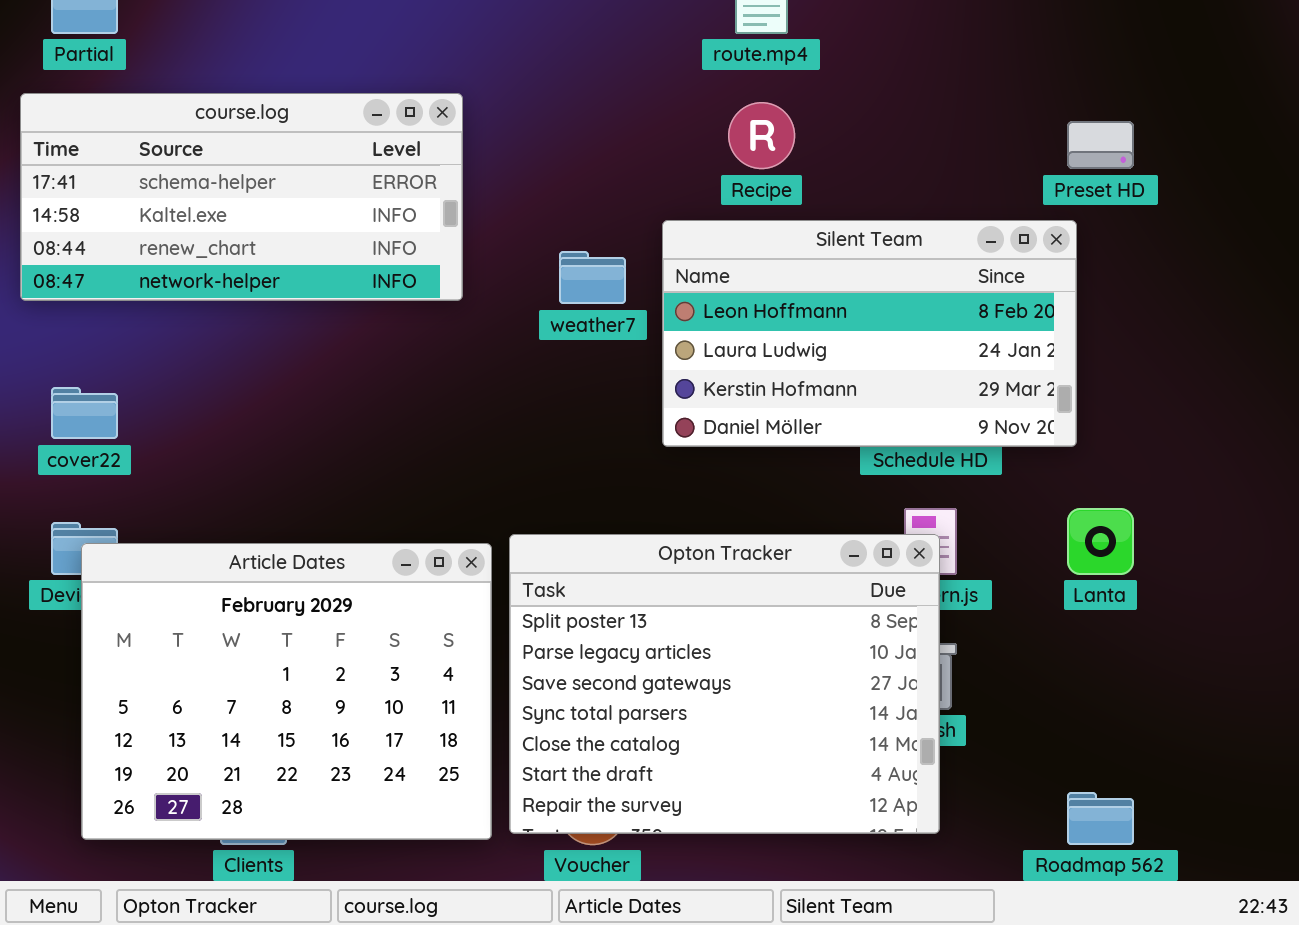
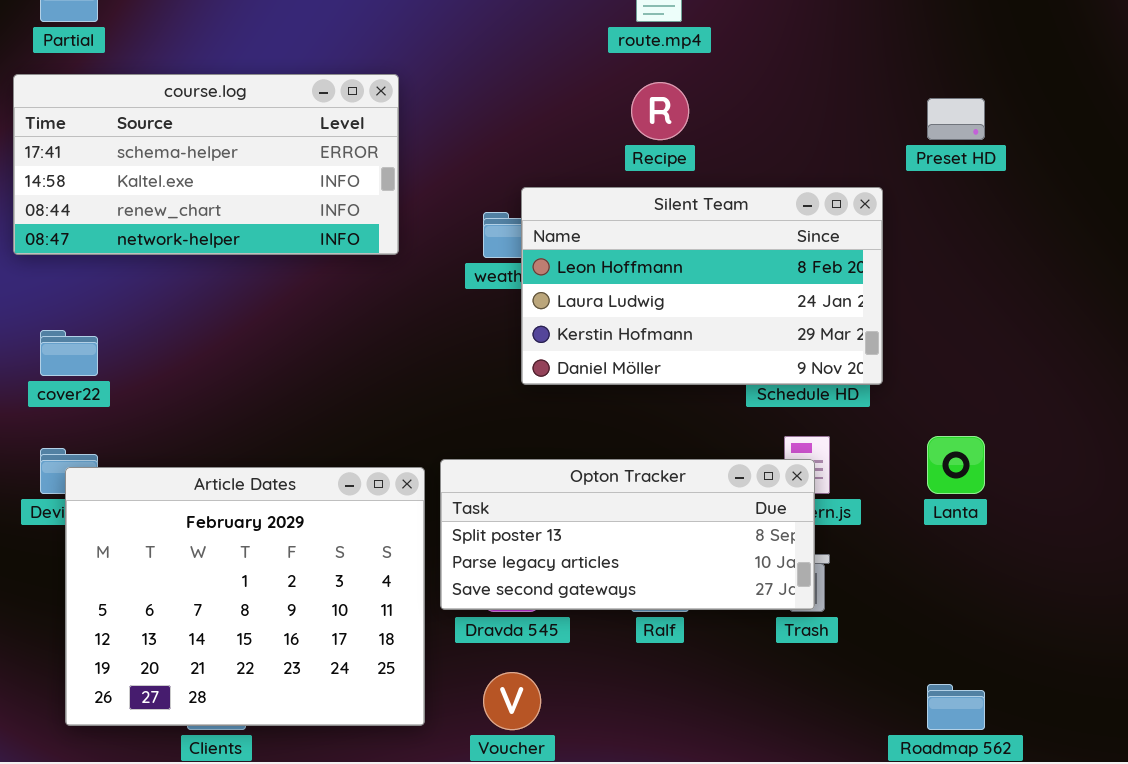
Silent Team: [662,220,1077,447] -> [521,187,883,385], moved
Opton Tracker: [509,534,940,834] -> [440,459,815,610], resized

